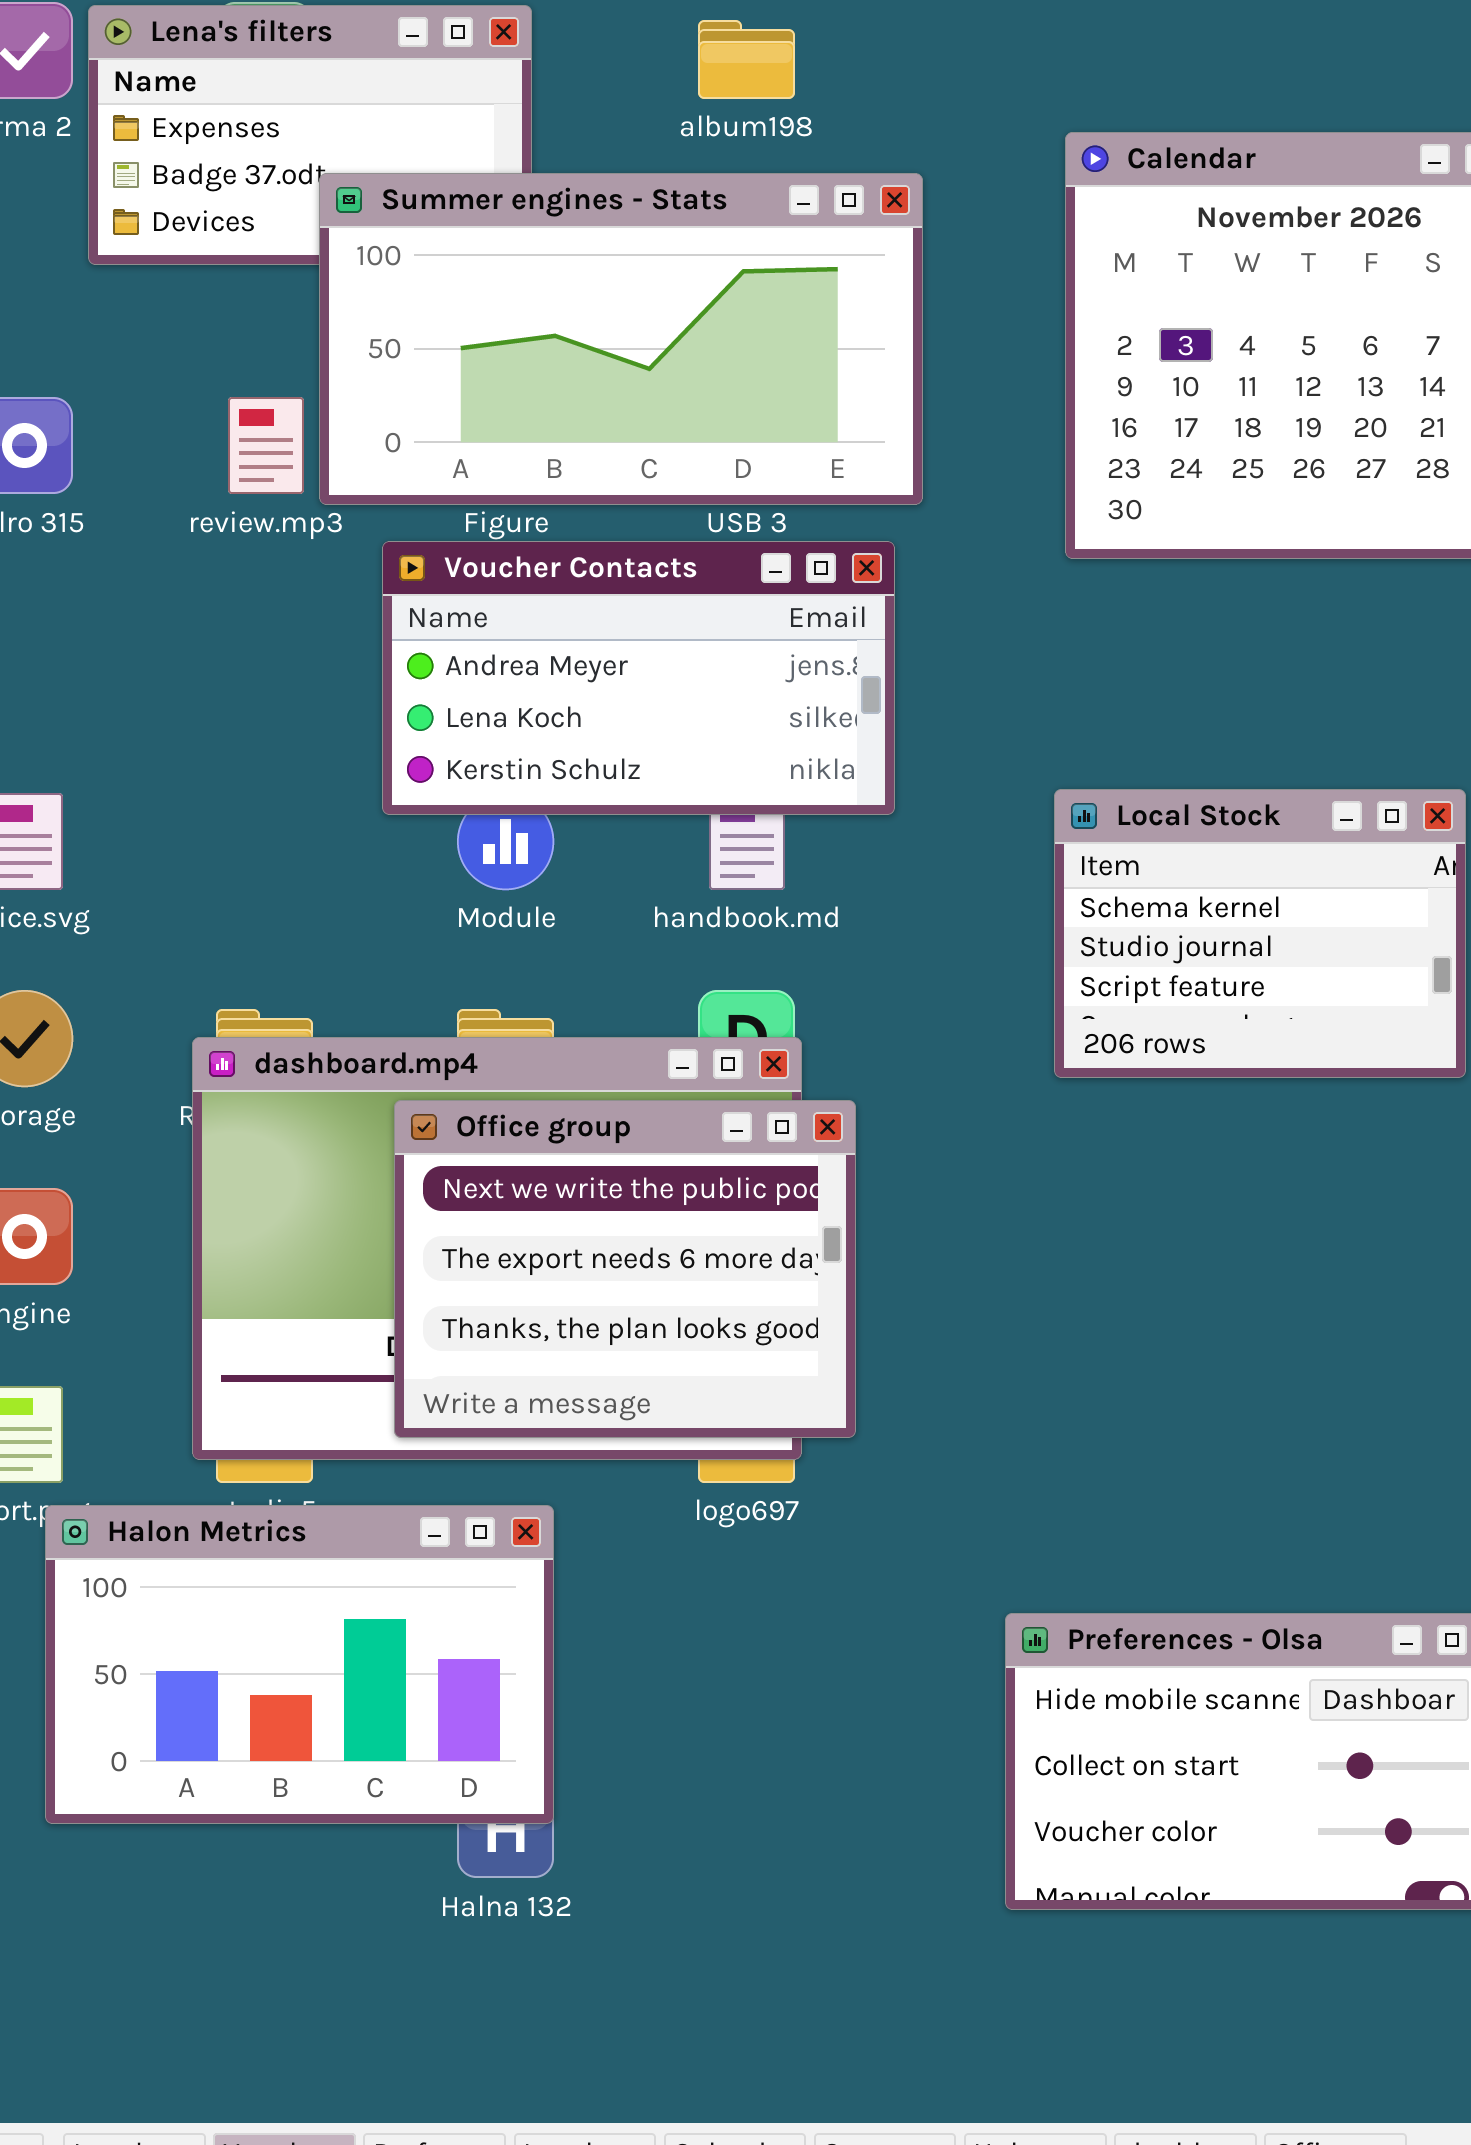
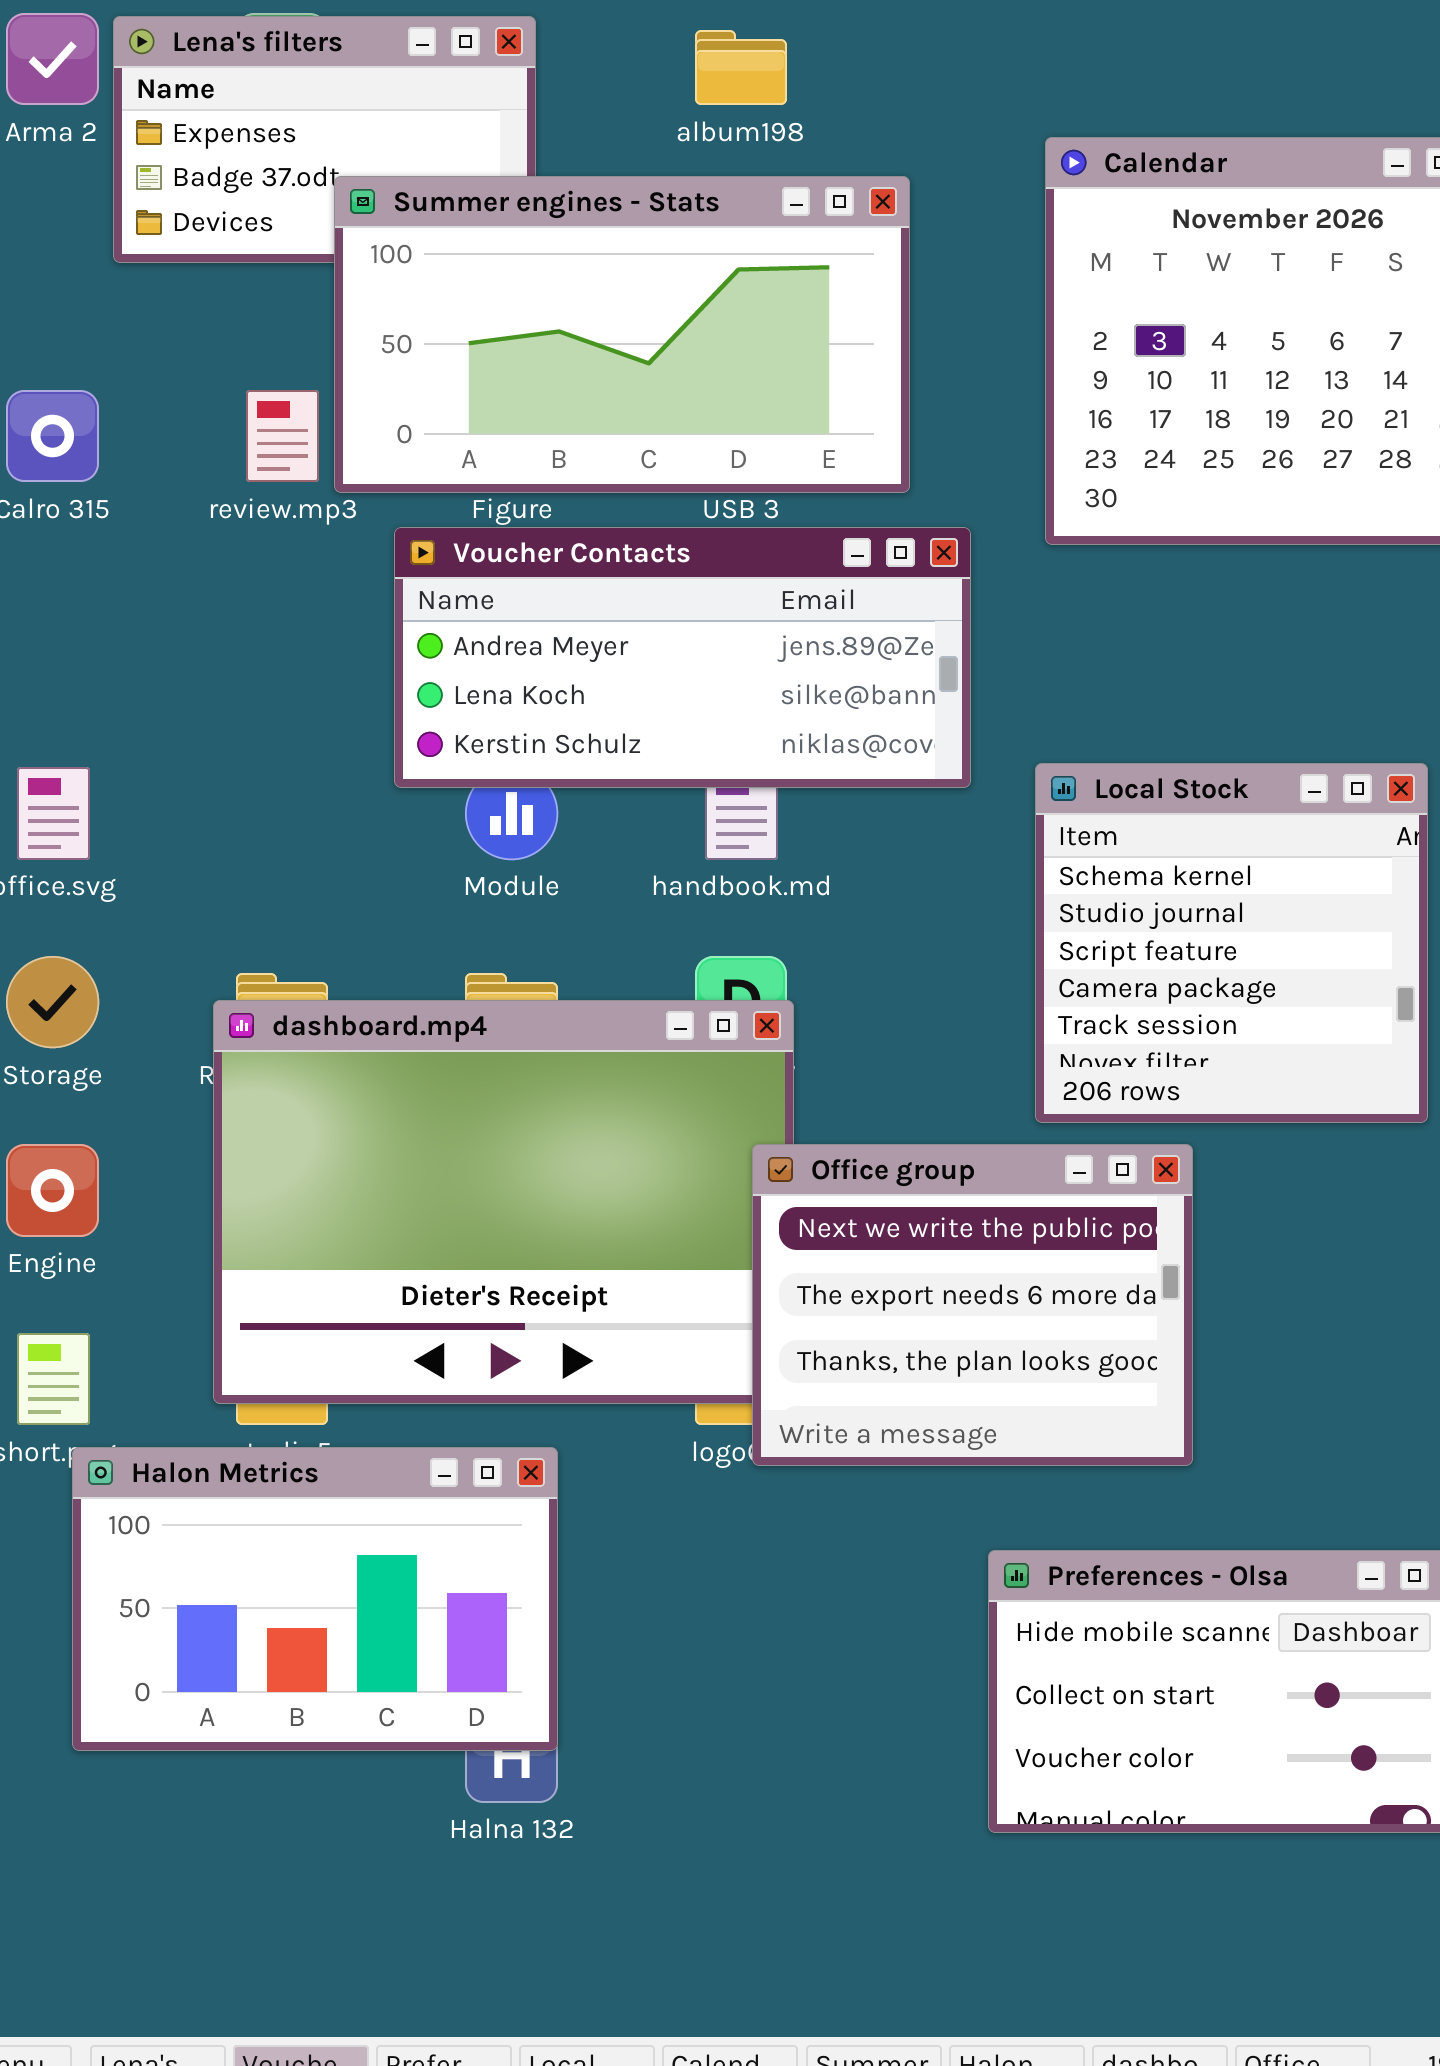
Voucher Contacts: [382,541,895,815] -> [394,527,971,788], resized
Local Stock: [1054,789,1466,1078] -> [1035,763,1428,1123], resized
Office group: [394,1100,856,1438] -> [752,1144,1193,1466], moved

